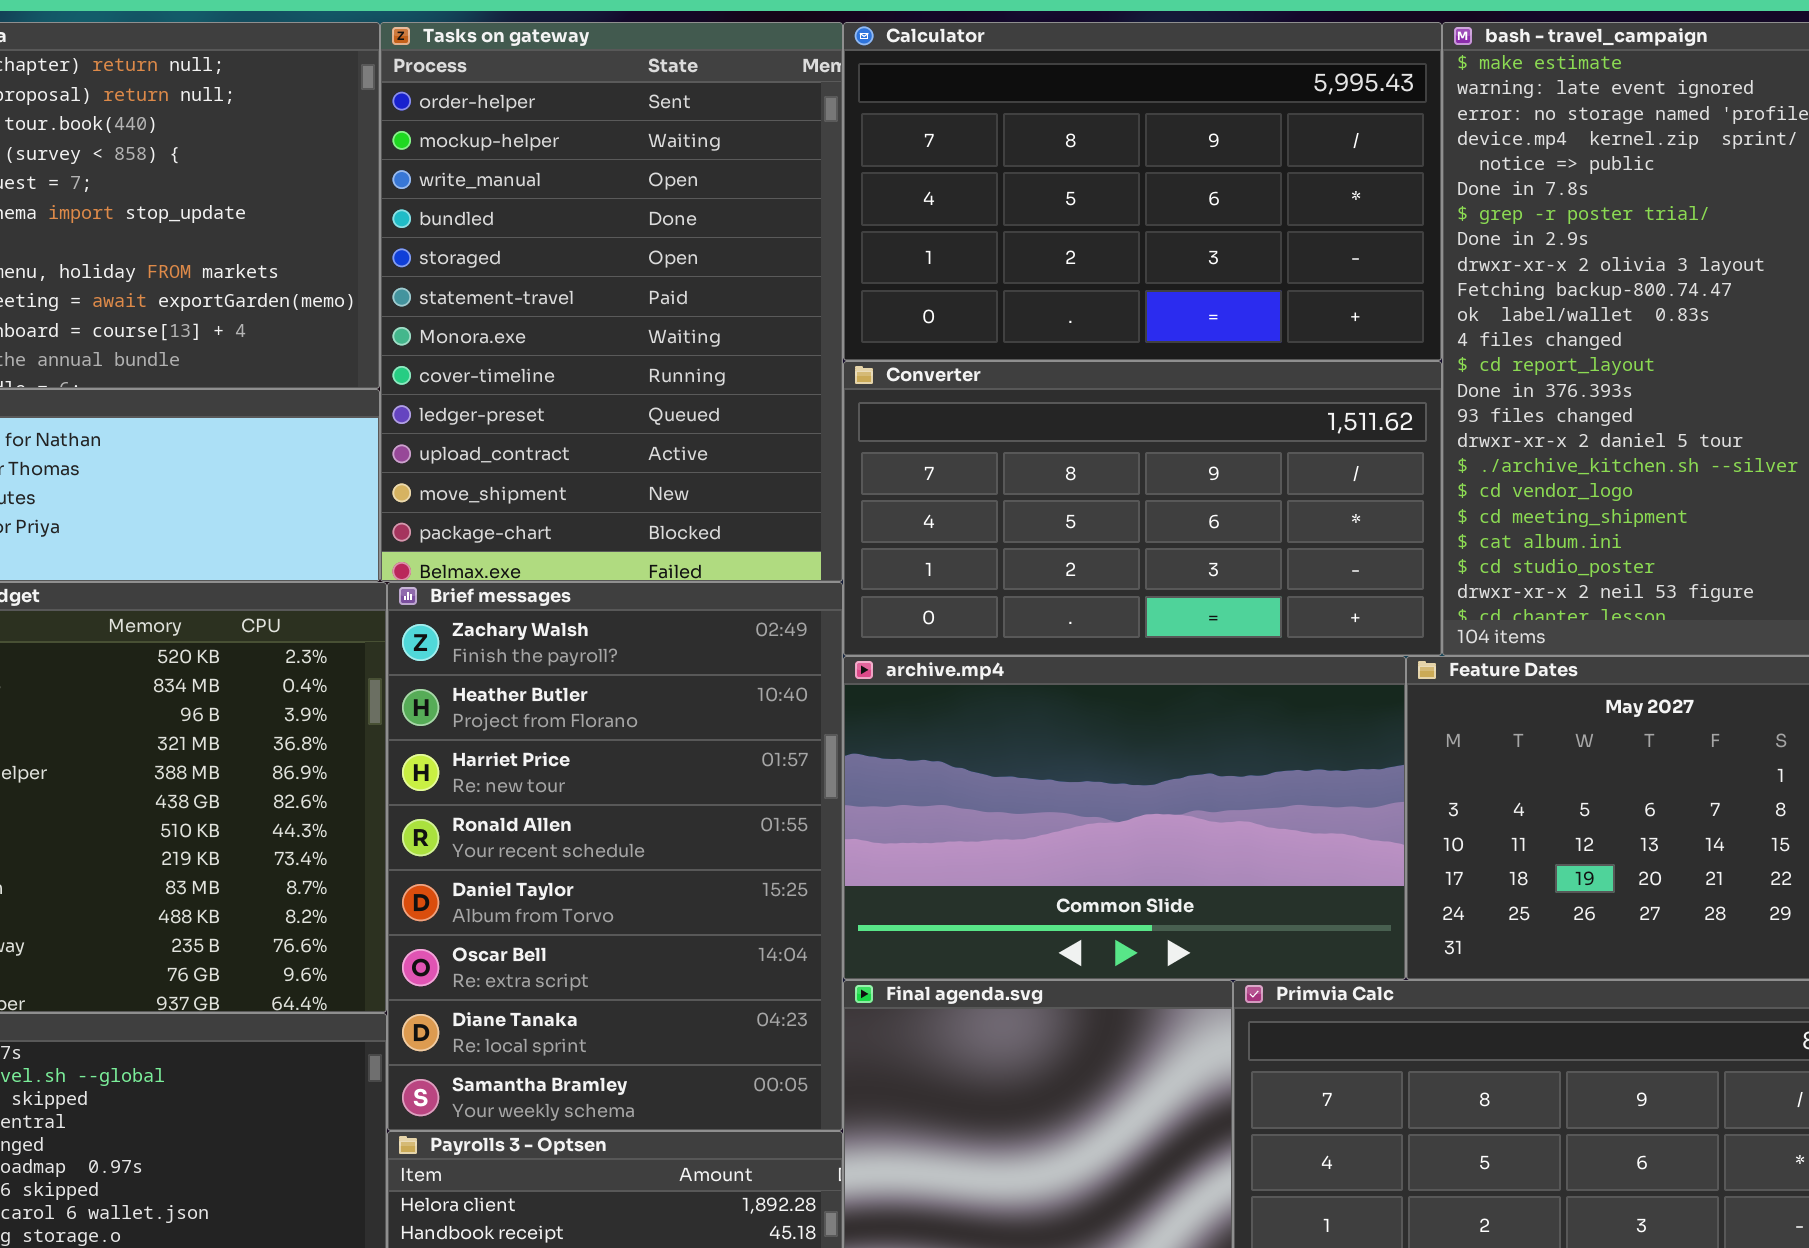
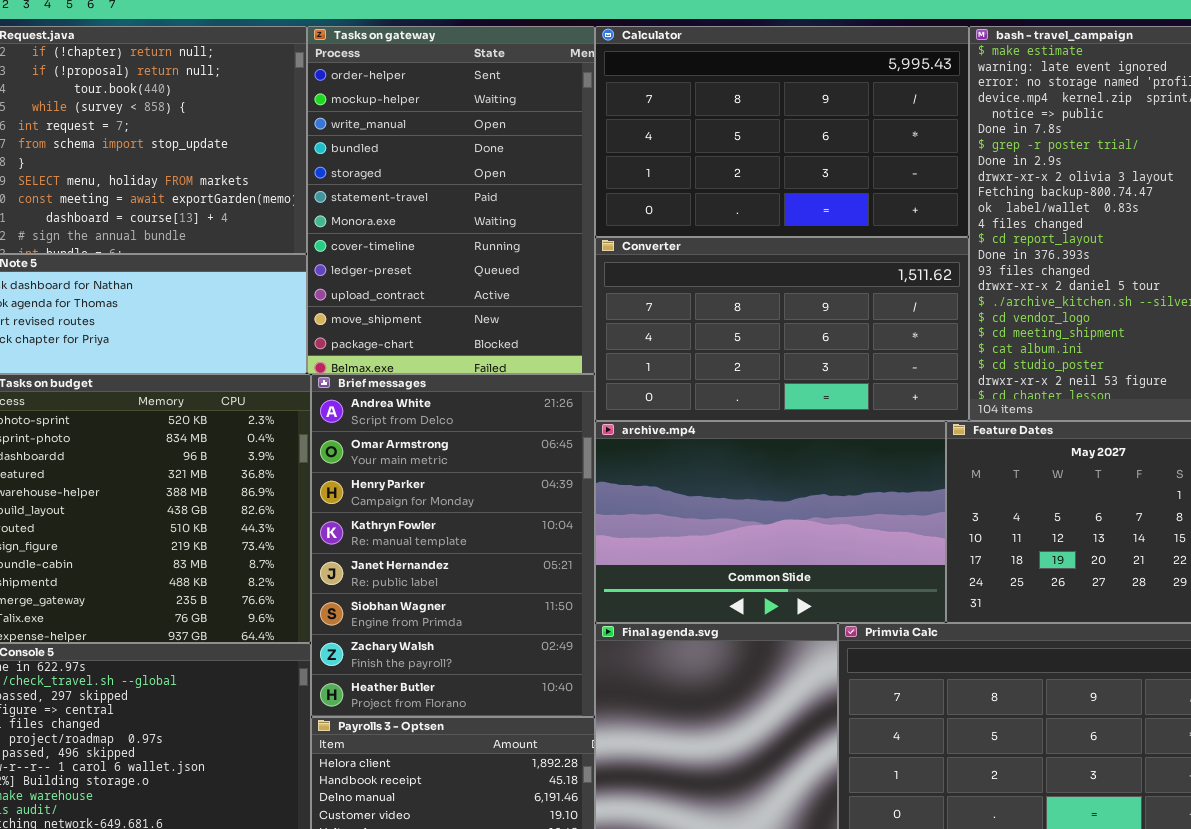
Brief messages: [387,582,843,1131] -> [311,374,595,717], scrolled up 6 rows

